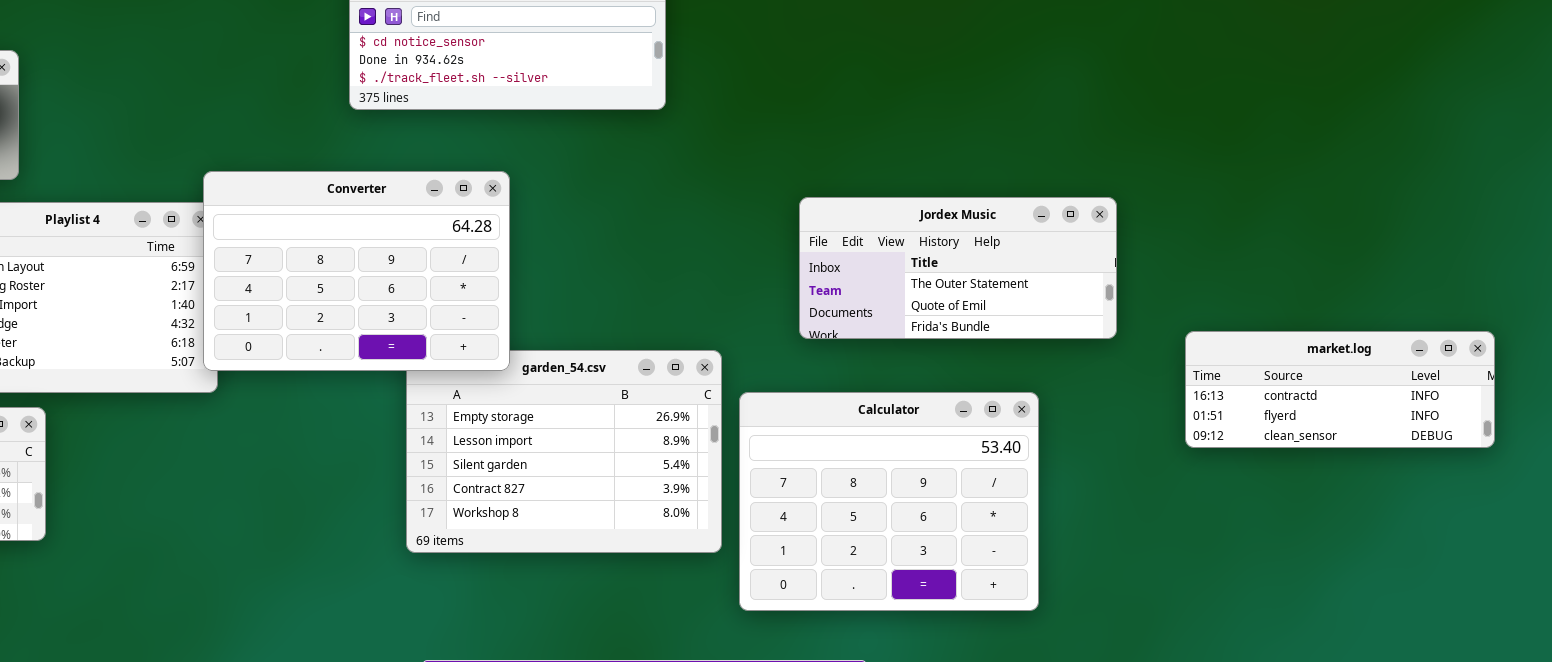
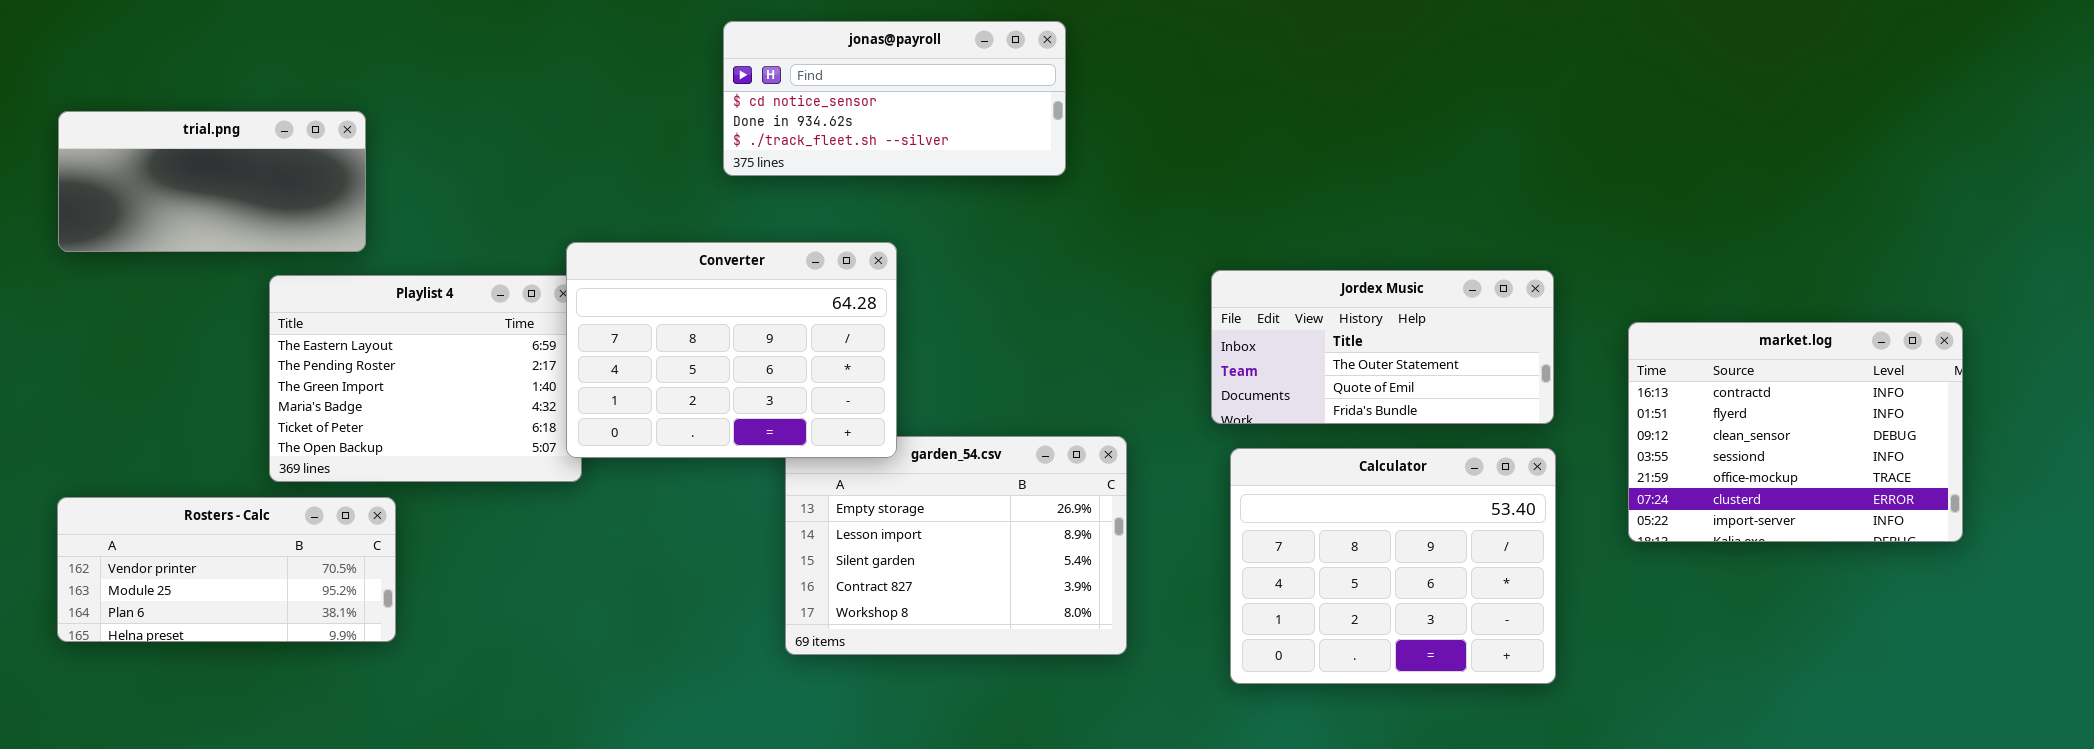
market.log: [1185,331,1495,448] -> [1628,322,1963,542], resized
Calculator: [739,392,1039,611] -> [1230,448,1556,684], moved

